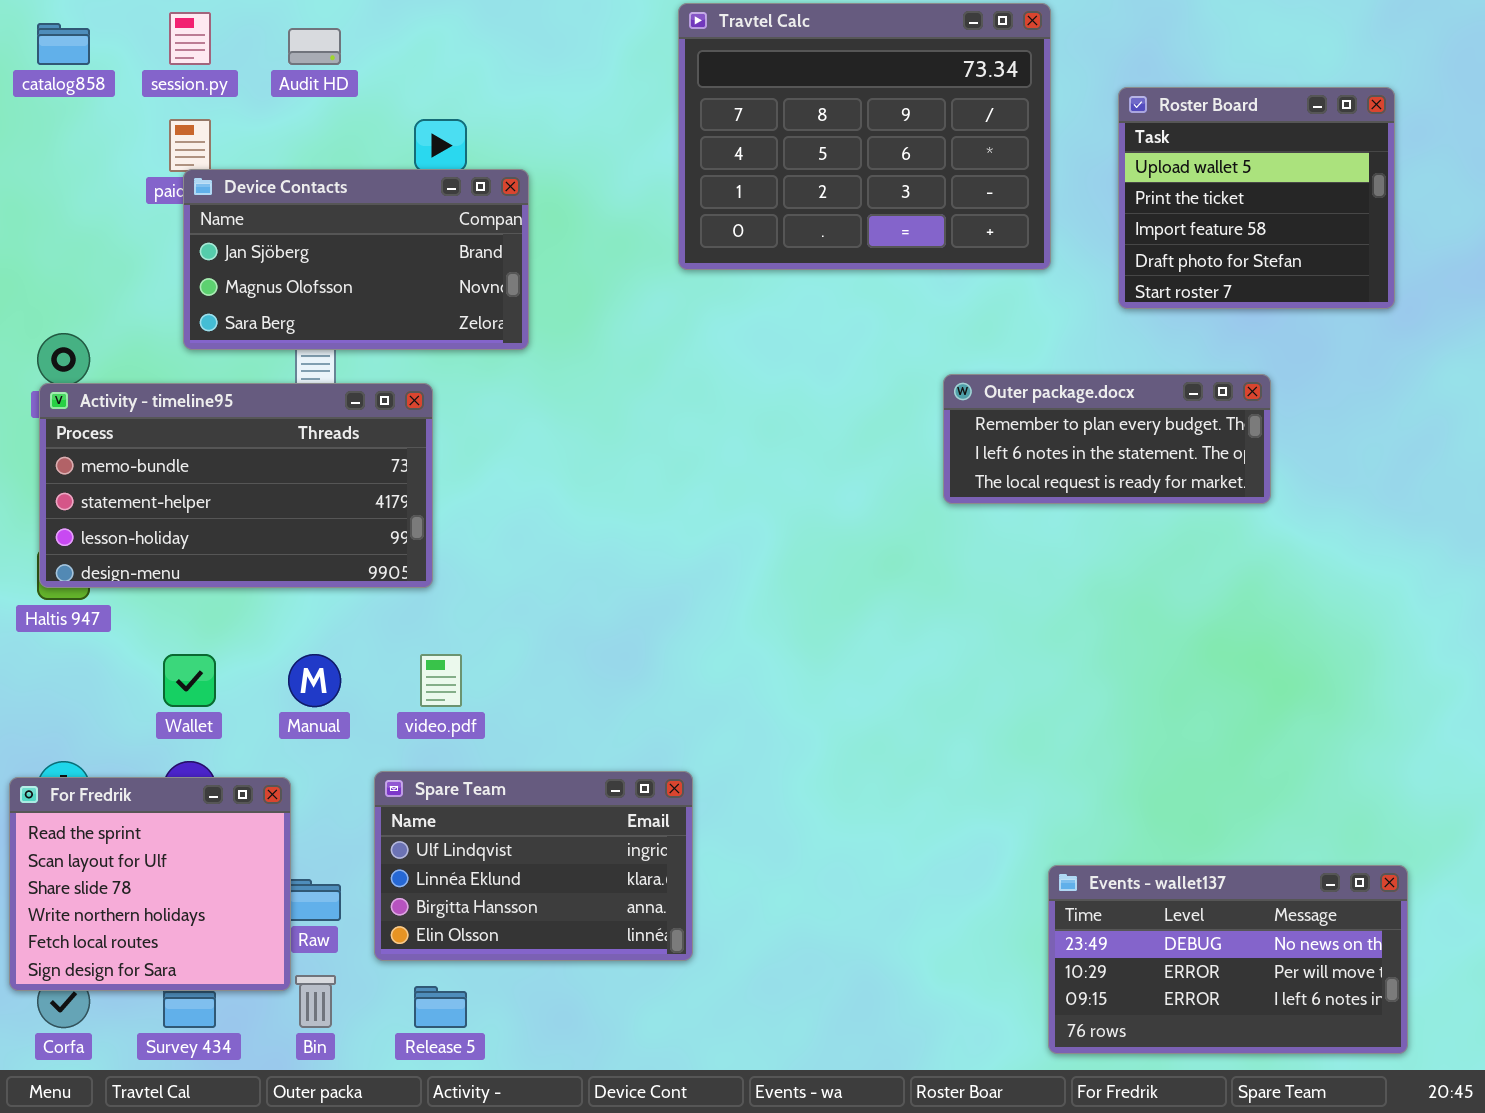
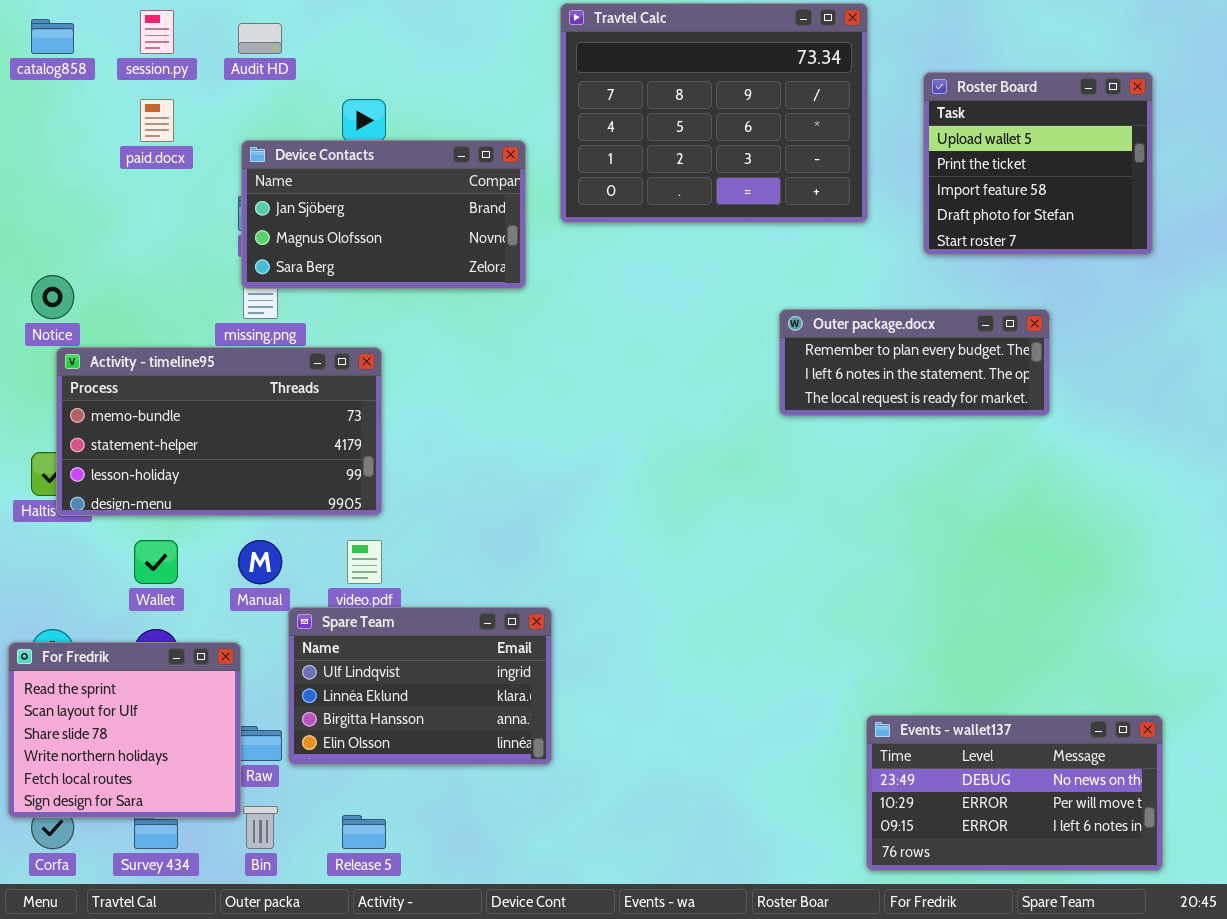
Device Contacts: [183,169,529,350] -> [241,140,526,289], moved
Activity - timeline95: [39,383,433,588] -> [56,347,382,516], moved
Spare Team: [374,771,693,961] -> [288,607,552,765], moved

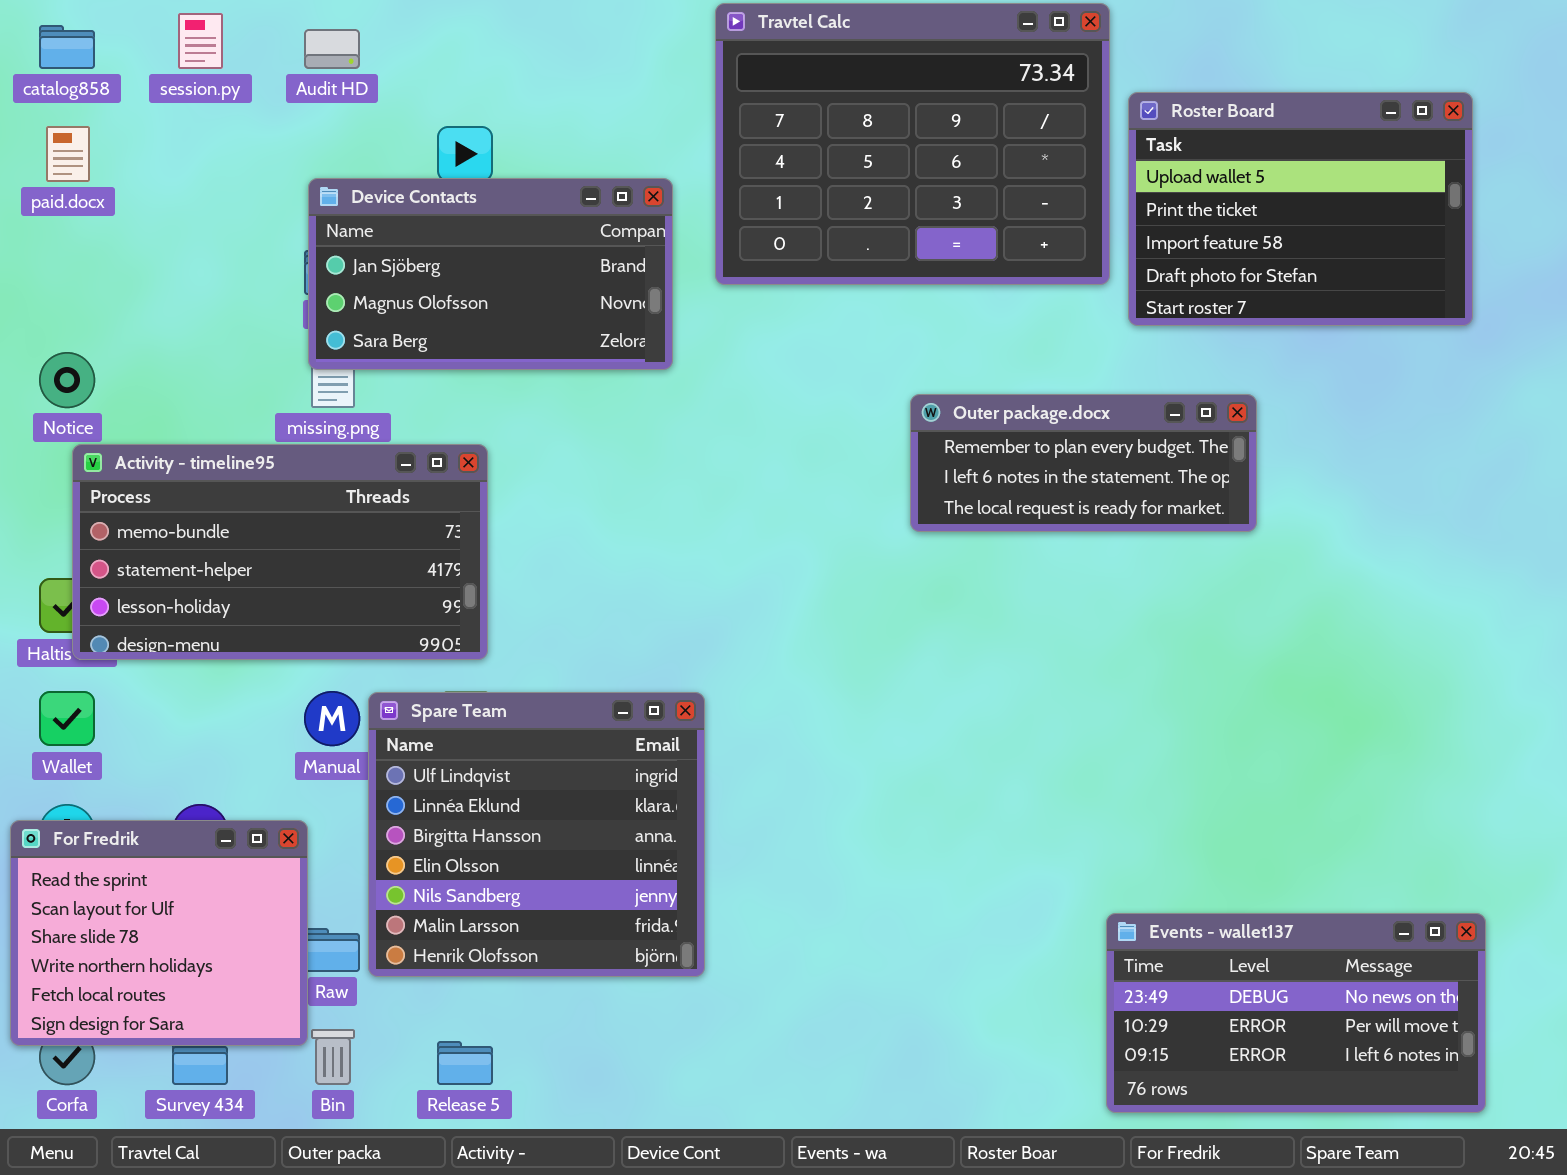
Roster Board: [923,72,1153,255] -> [1128,92,1473,326], resized
paid.docx: [140,99,174,142] -> [46,126,90,182], moved
Outer package.docx: [779,309,1050,416] -> [910,394,1257,532], moved
Wallet: [134,540,178,584] -> [39,691,95,746], moved
Spare Team: [288,607,552,765] -> [368,692,705,977], resized

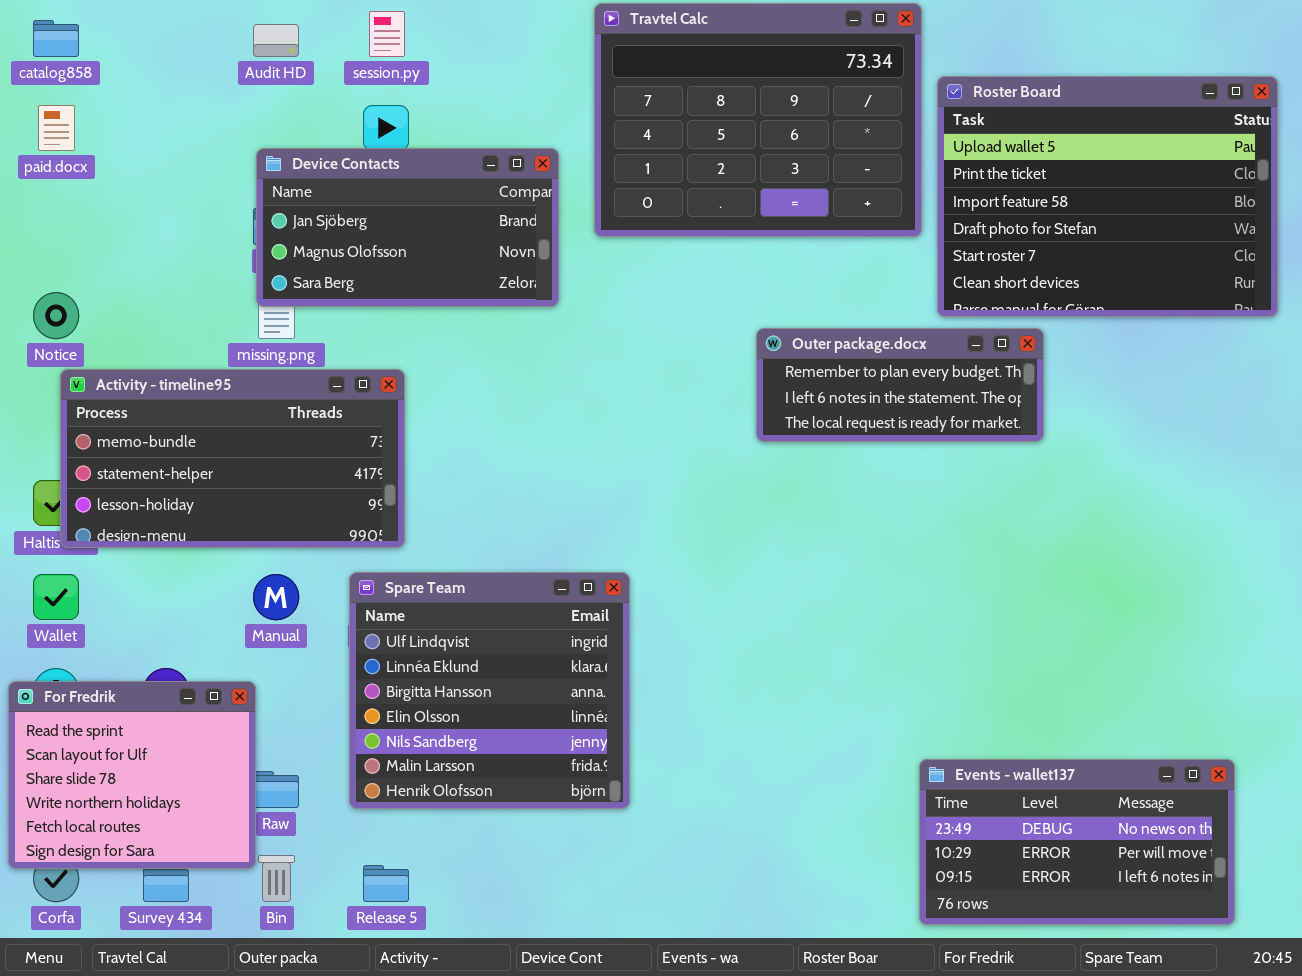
session.py: [178,13,223,69] -> [369,11,405,57], moved
Roster Board: [1128,92,1473,326] -> [937,76,1278,317], resized
Spare Team: [368,692,705,977] -> [349,572,630,809], moved

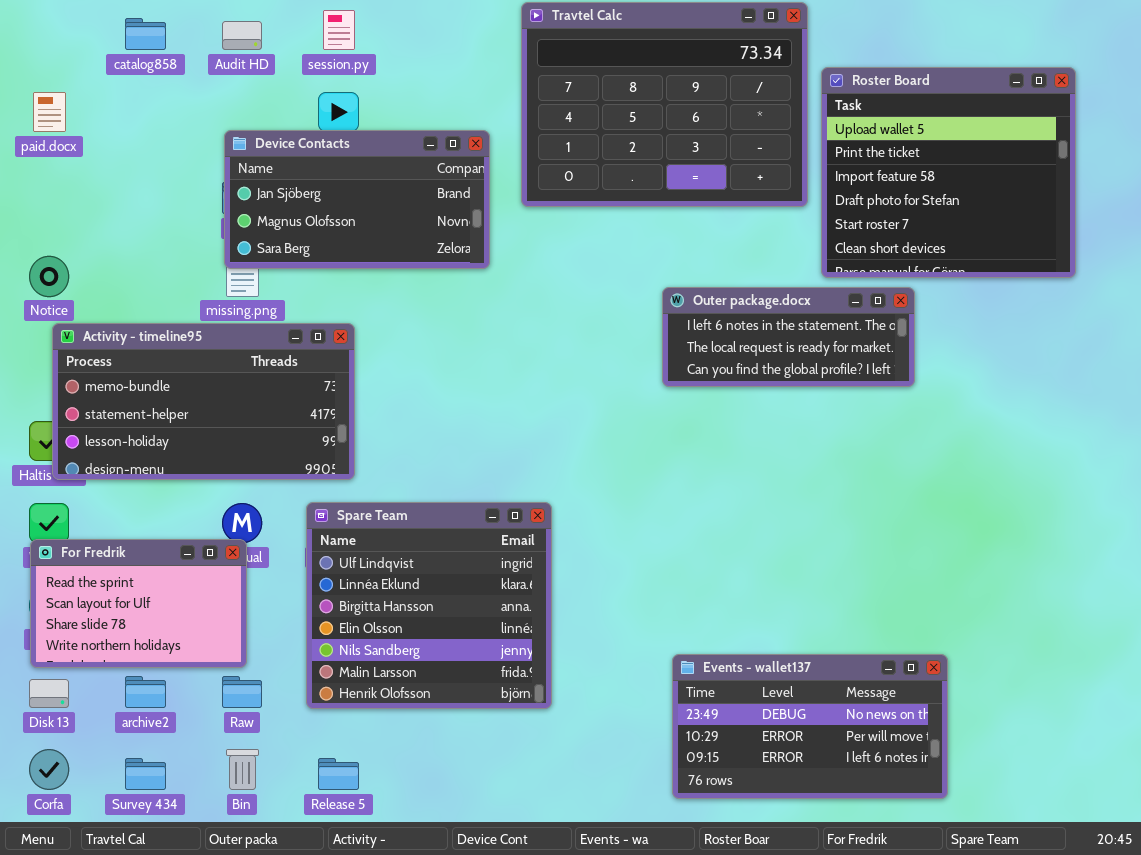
catalog858: [33,20,79,57] -> [125,18,166,50], moved
Roster Board: [937,76,1278,317] -> [821,67,1076,278], resized
Outer package.docx: [756,328,1044,442] -> [662,287,915,387], scrolled down 1 row
For Fredrik: [8,681,256,869] -> [30,539,247,668], moved, resized
Events - wallet137: [919,759,1235,925] -> [672,654,948,799], moved

